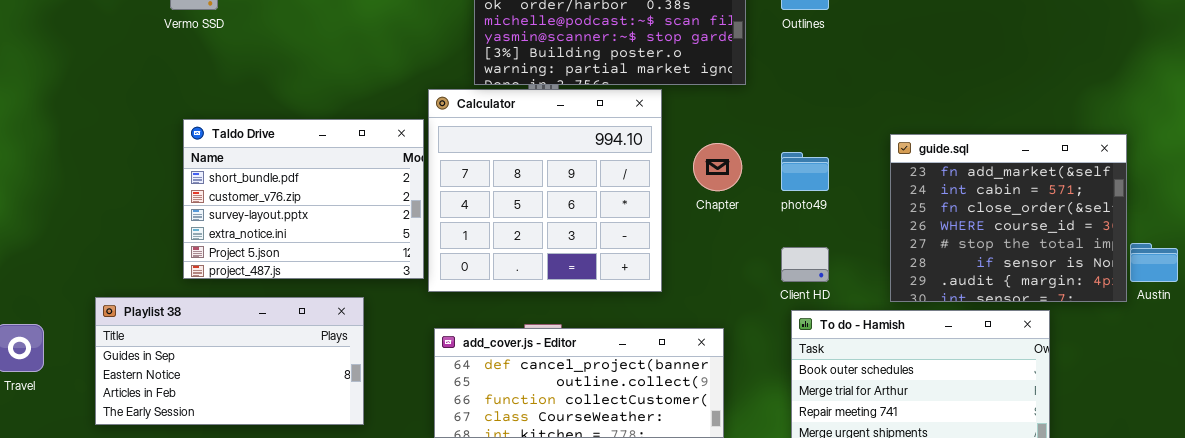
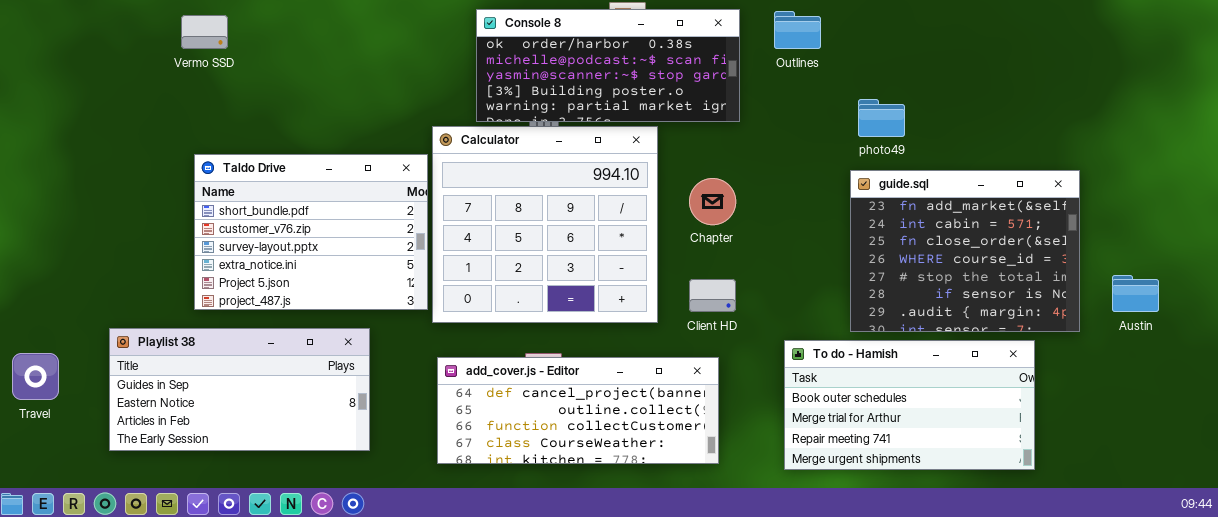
guide.sql: [890,134,1127,302] -> [850,170,1080,332], moved
photo49: [781,152,829,191] -> [858,99,905,137], moved
Client HD: [781,247,829,282] -> [689,279,736,312], moved

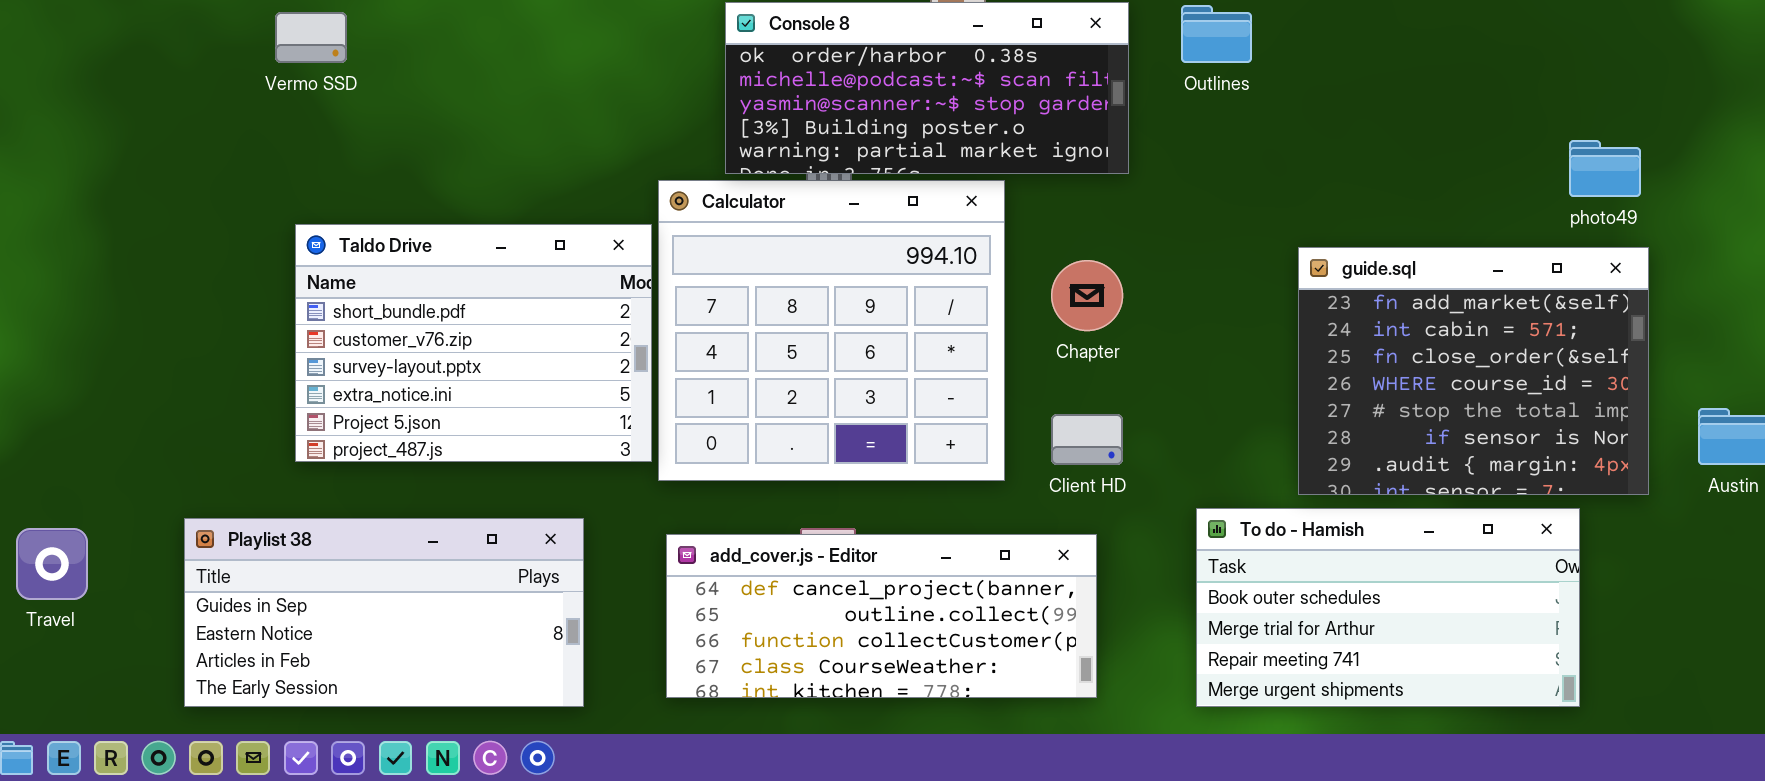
photo49: [858,99,905,137] -> [1569,140,1641,197], moved
Playlist 38: [109,328,370,451] -> [184,518,584,707], moved

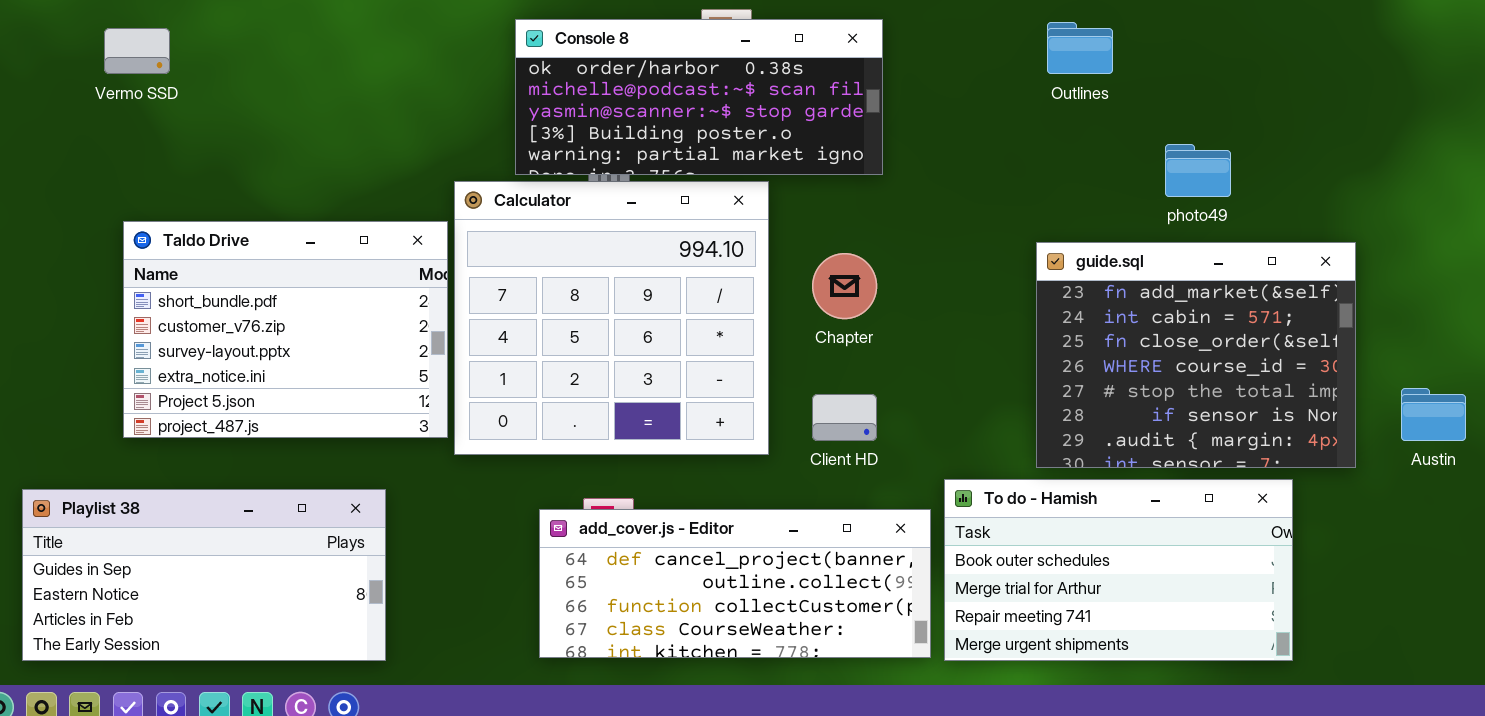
Outlines: [1181,5,1252,63] -> [1047,22,1113,74], moved
photo49: [1569,140,1641,197] -> [1165,144,1231,197], moved
add_cover.js - Editor: [666,534,1097,698] -> [539,509,931,658], moved

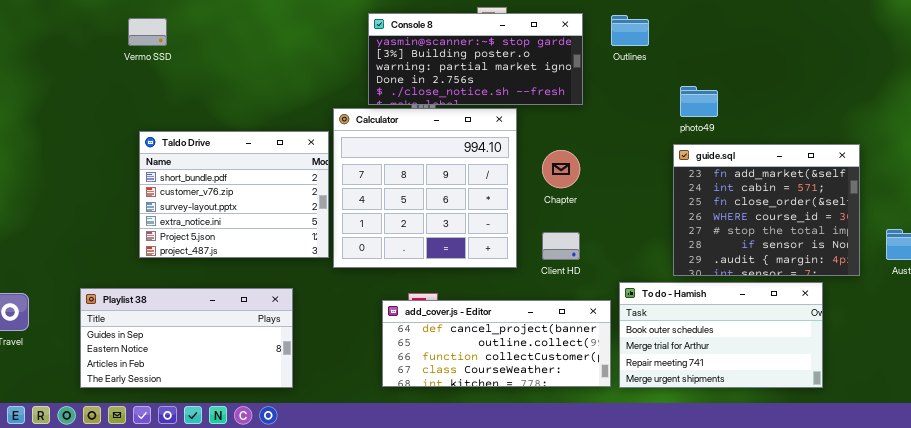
Console 8: [515,19,883,175] -> [368,13,583,105], scrolled down 2 rows
Outlines: [1047,22,1113,74] -> [611,15,649,46], moved
photo49: [1165,144,1231,197] -> [680,86,718,117], moved

